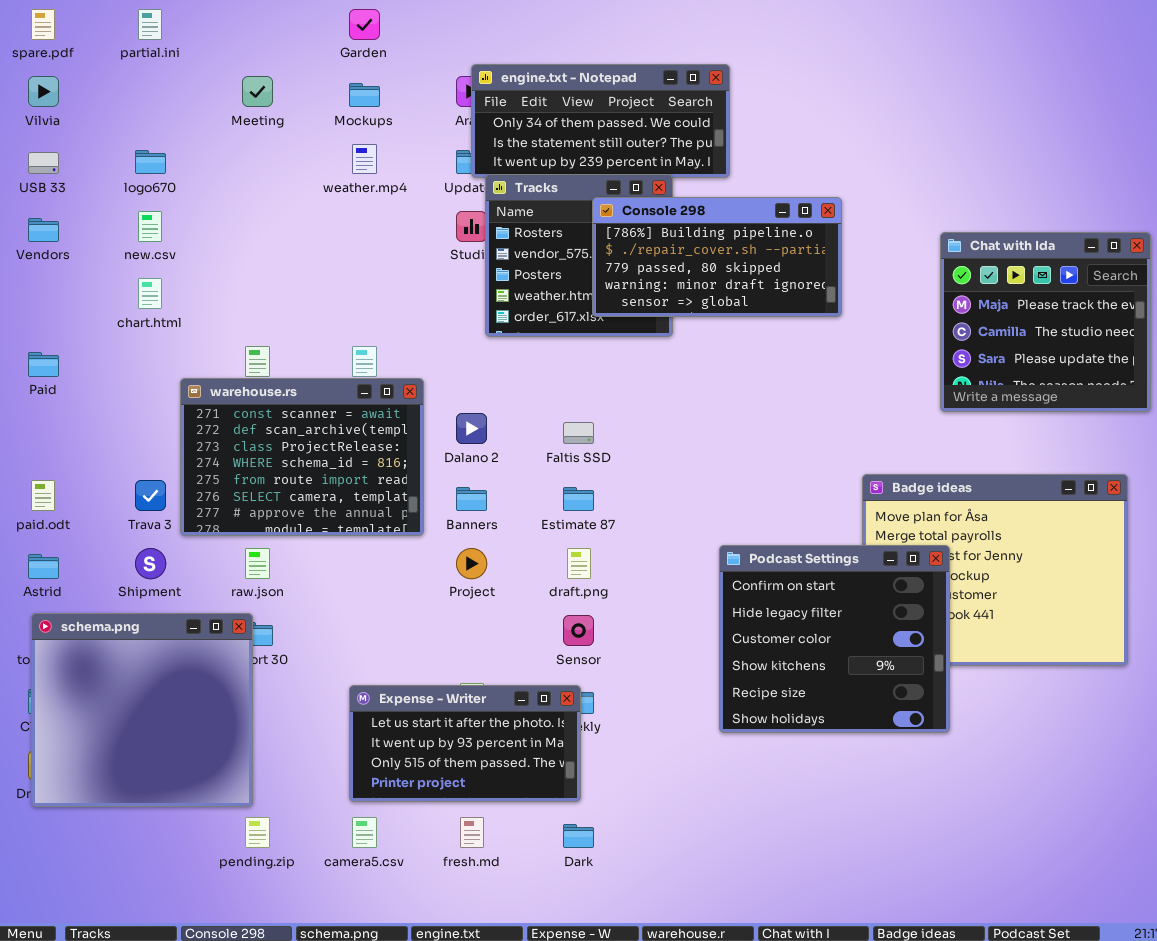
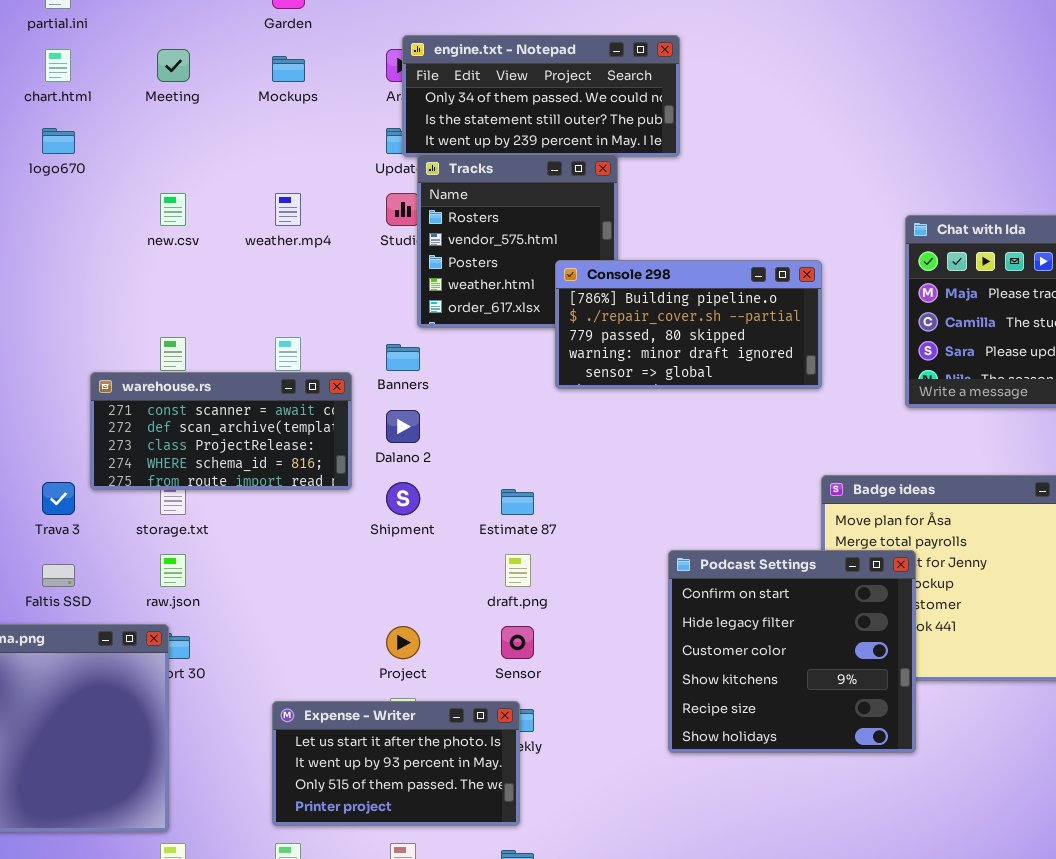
weather.mp4: [352,144,377,174] -> [275,193,301,226], moved
Console 298: [592,197,842,317] -> [555,260,822,389], moved
new.csv: [138,211,162,242] -> [160,193,186,226], moved
chart.html: [138,278,162,309] -> [45,49,71,82], moved
warehouse.rs: [180,378,424,536] -> [90,372,352,490], resized
Faltis SSD: [563,422,594,444] -> [42,564,75,587], moved
Banners: [456,487,487,511] -> [386,344,420,371], moved
Shipment: [135,548,166,579] -> [386,482,420,515], moved
Project: [456,548,487,579] -> [386,626,420,659], moved

